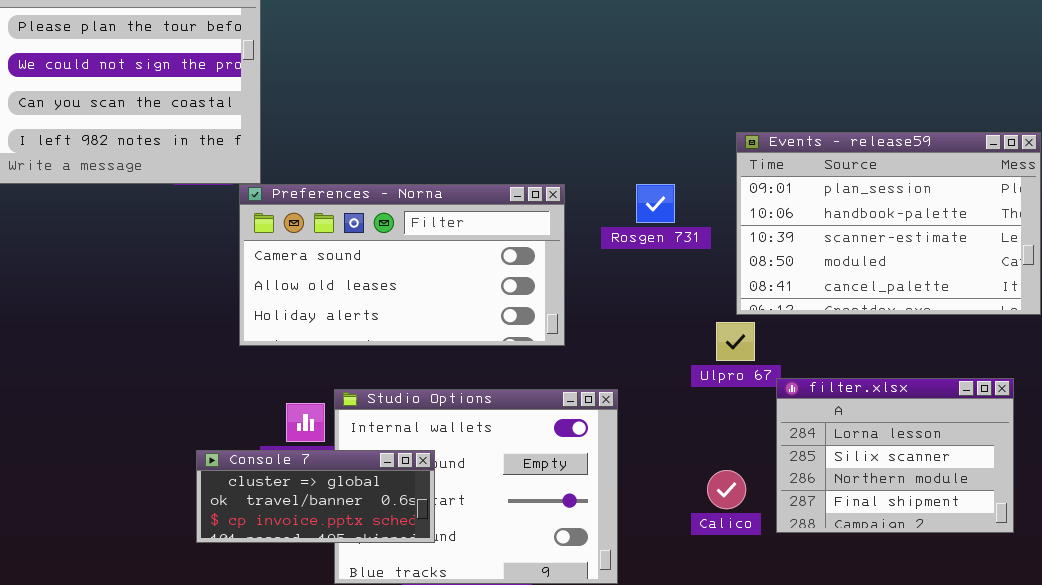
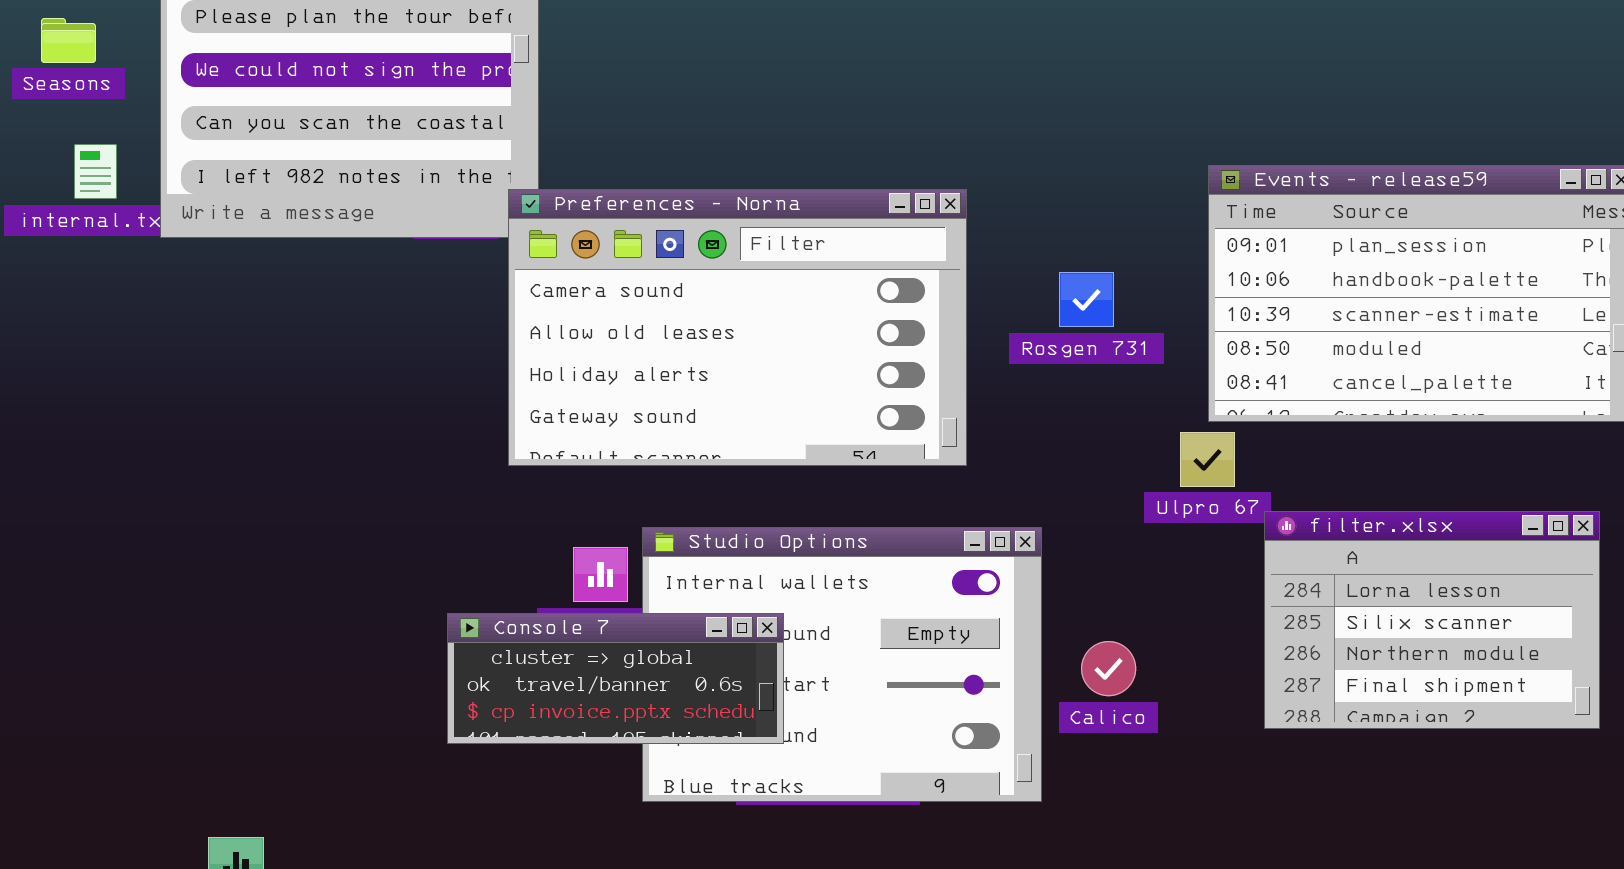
Preferences - Norna: [239,184,565,346] -> [508,189,967,466], resized
Rosgen 731: [636,184,675,223] -> [1059,272,1114,327], moved
Calico: [707,470,746,509] -> [1081,641,1136,696], moved

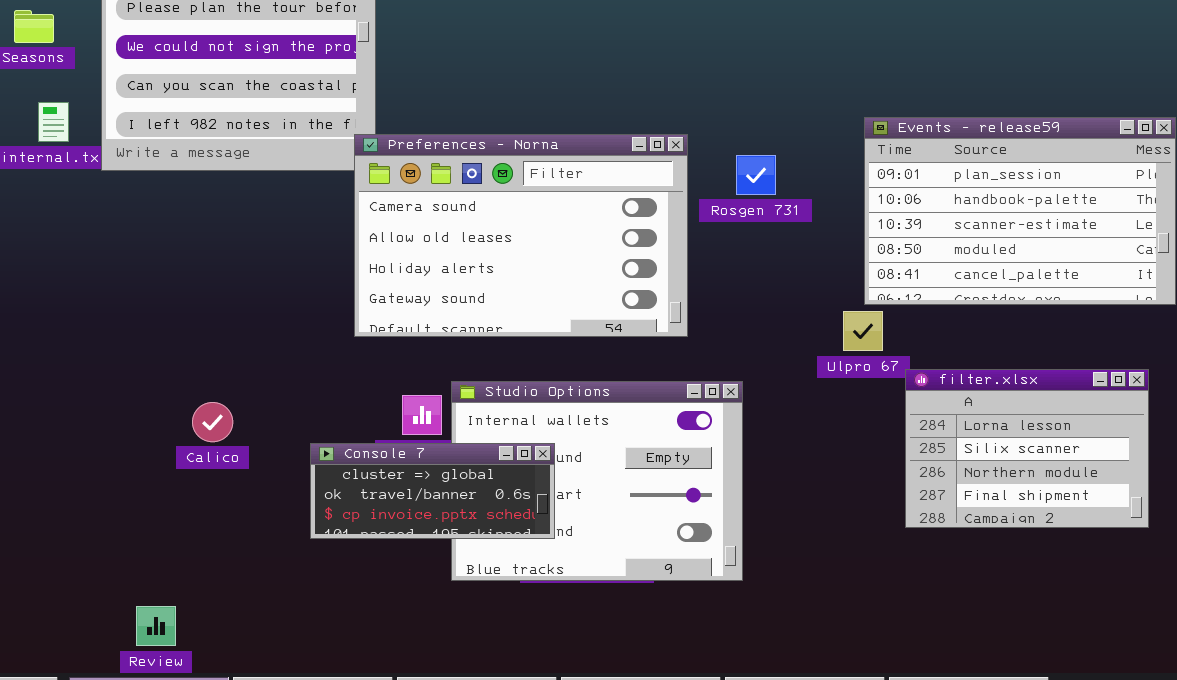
Rosgen 731: [1059,272,1114,327] -> [736,155,776,195], moved
Calico: [1081,641,1136,696] -> [192,402,233,442], moved

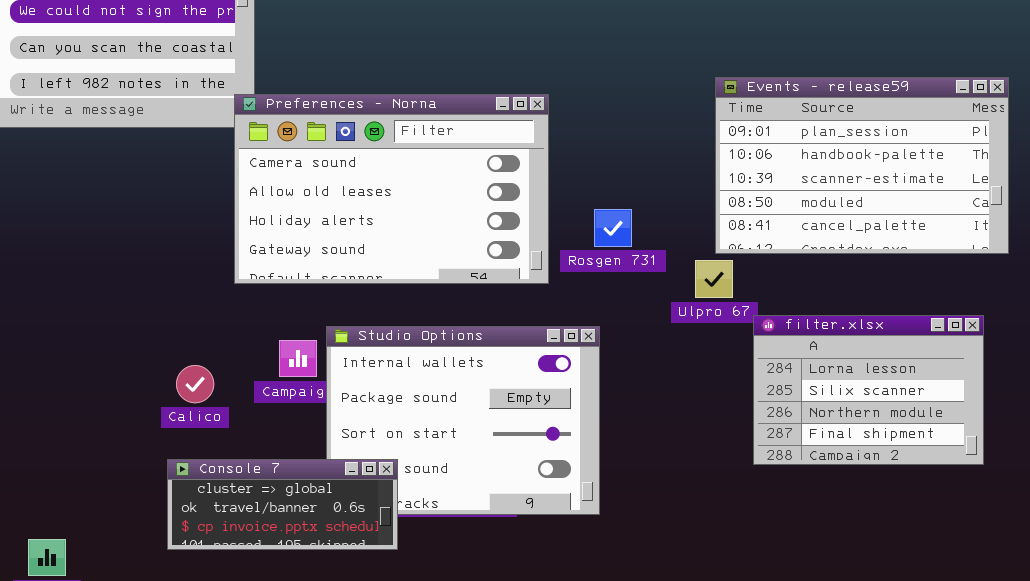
Rosgen 731: [736,155,776,195] -> [594,209,632,247], moved
Calico: [192,402,233,442] -> [176,365,214,403], moved
Console 7: [310,443,555,539] -> [167,459,398,550], moved

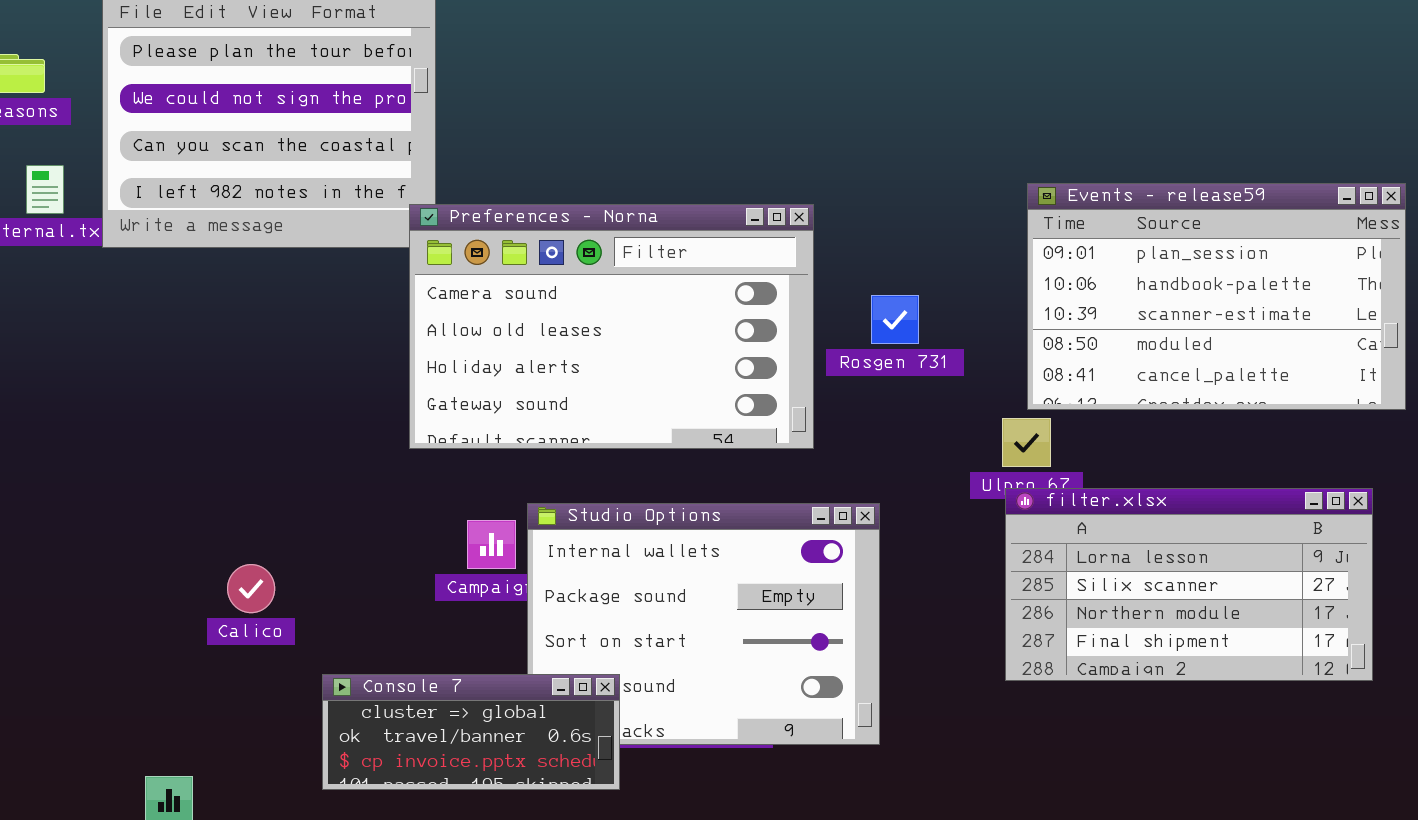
Rosgen 731: [594,209,632,247] -> [871,295,919,344], moved
filter.xlsx: [753,315,984,465] -> [1005,488,1373,681], resized
Calico: [176,365,214,403] -> [227,564,275,613], moved

